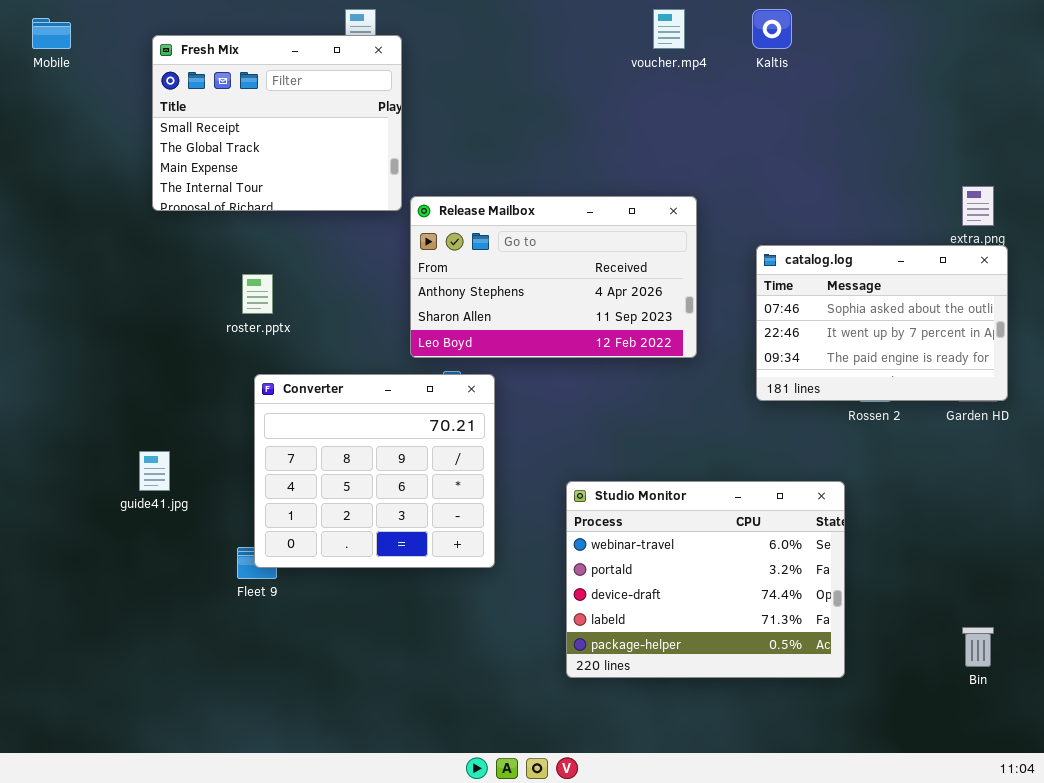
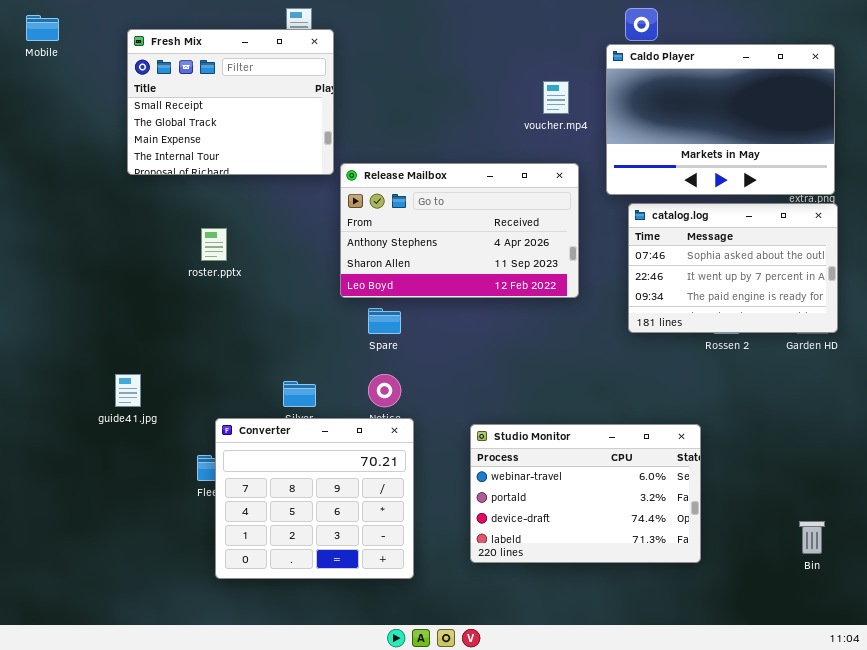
voucher.mp4: [653,9,685,49] -> [543,81,569,114], moved
Caldo Player: none -> [606,44,835,195], opened
Converter: [254,374,495,568] -> [215,418,414,579], moved
Studio Monitor: [566,481,845,678] -> [470,424,701,563], resized

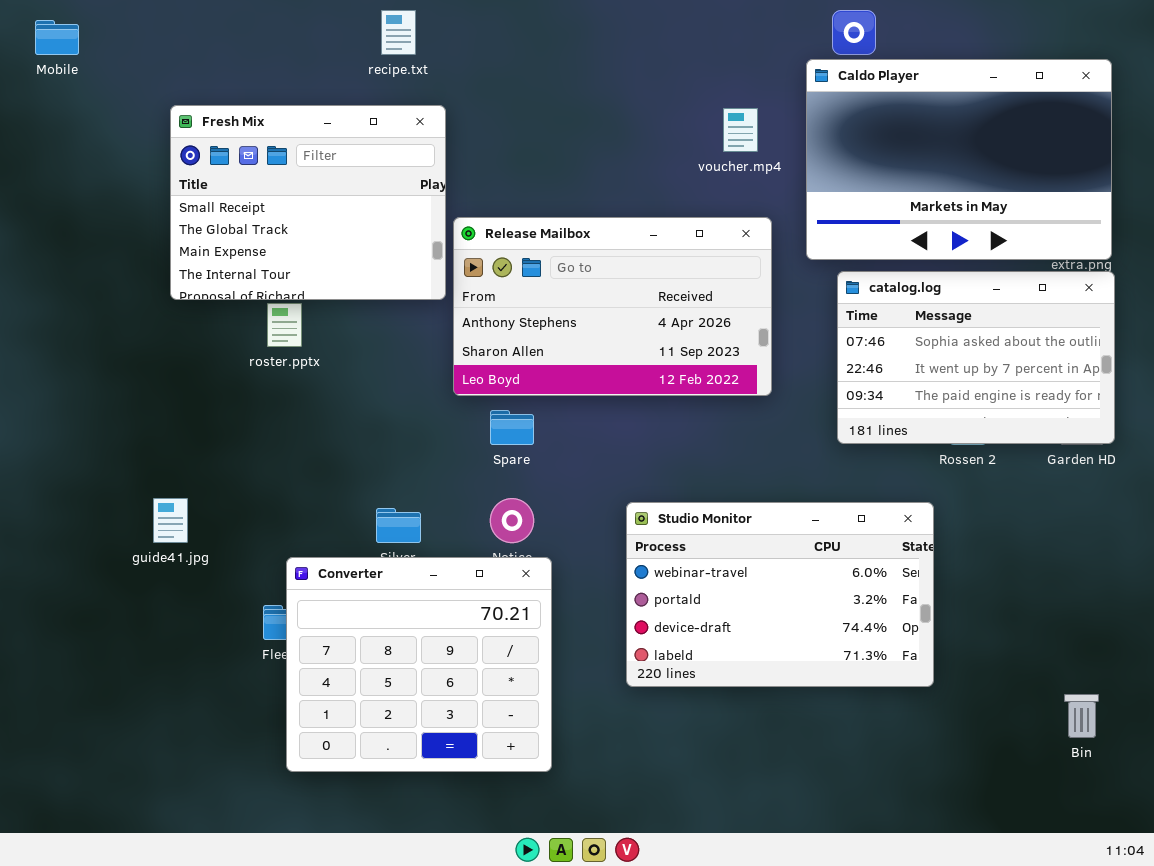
Fresh Mix: [127,29,334,175] -> [170,105,446,300], moved
Studio Monitor: [470,424,701,563] -> [626,502,934,687], moved

